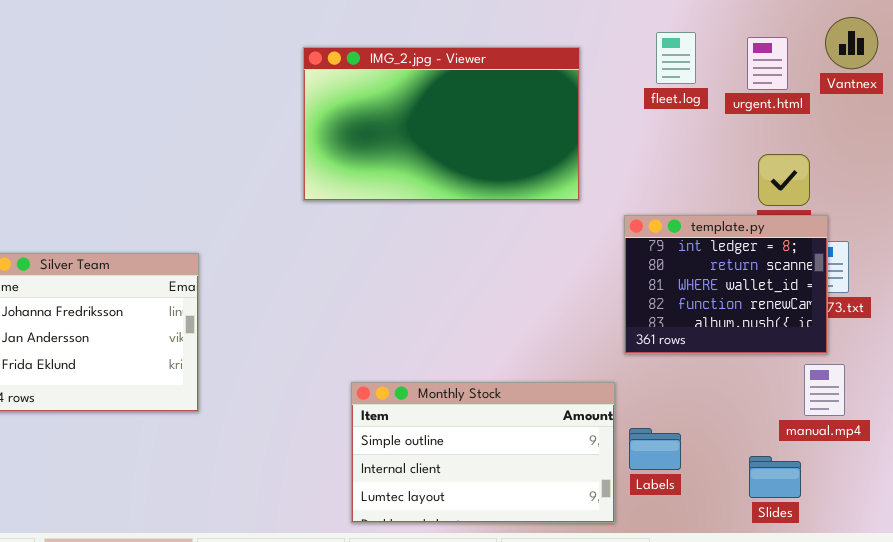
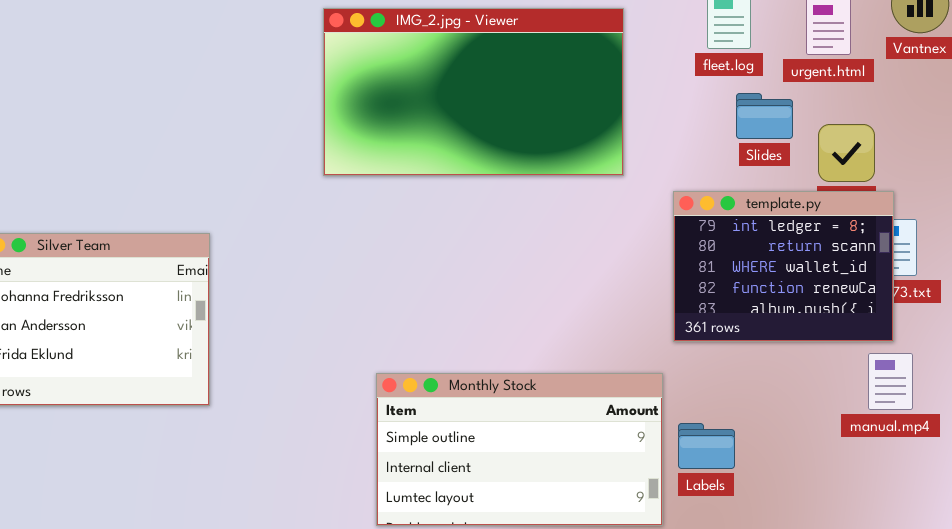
Slides: [749,456,801,498] -> [736,93,793,139], moved

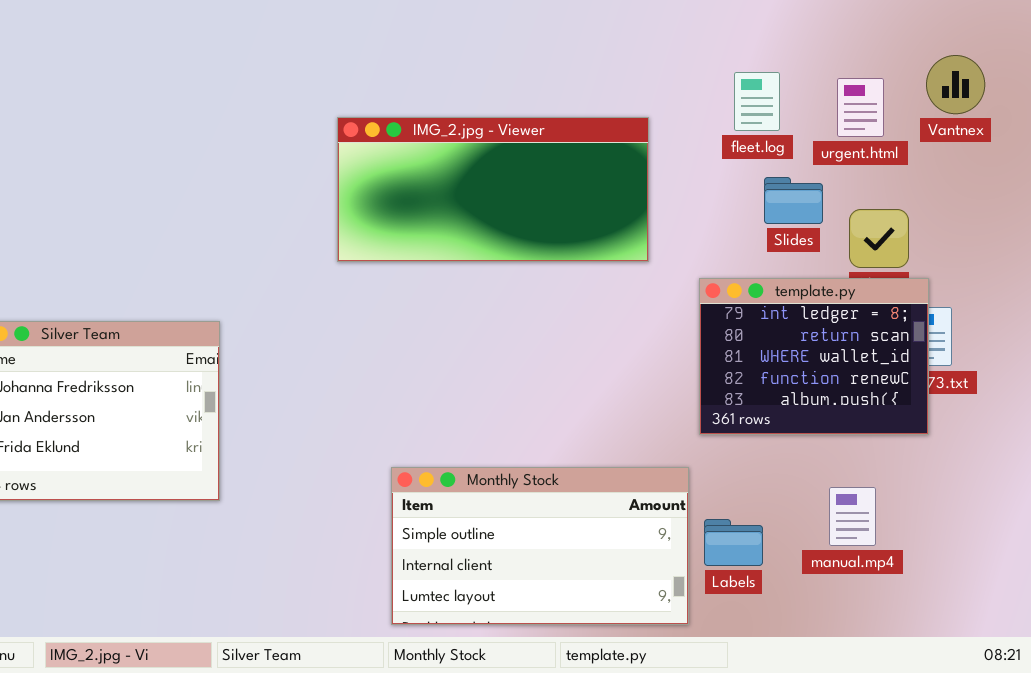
IMG_2.jpg - Viewer: [323,8,624,176] -> [337,117,649,262], resized
manual.mp4: [868,353,913,410] -> [829,487,876,546], moved

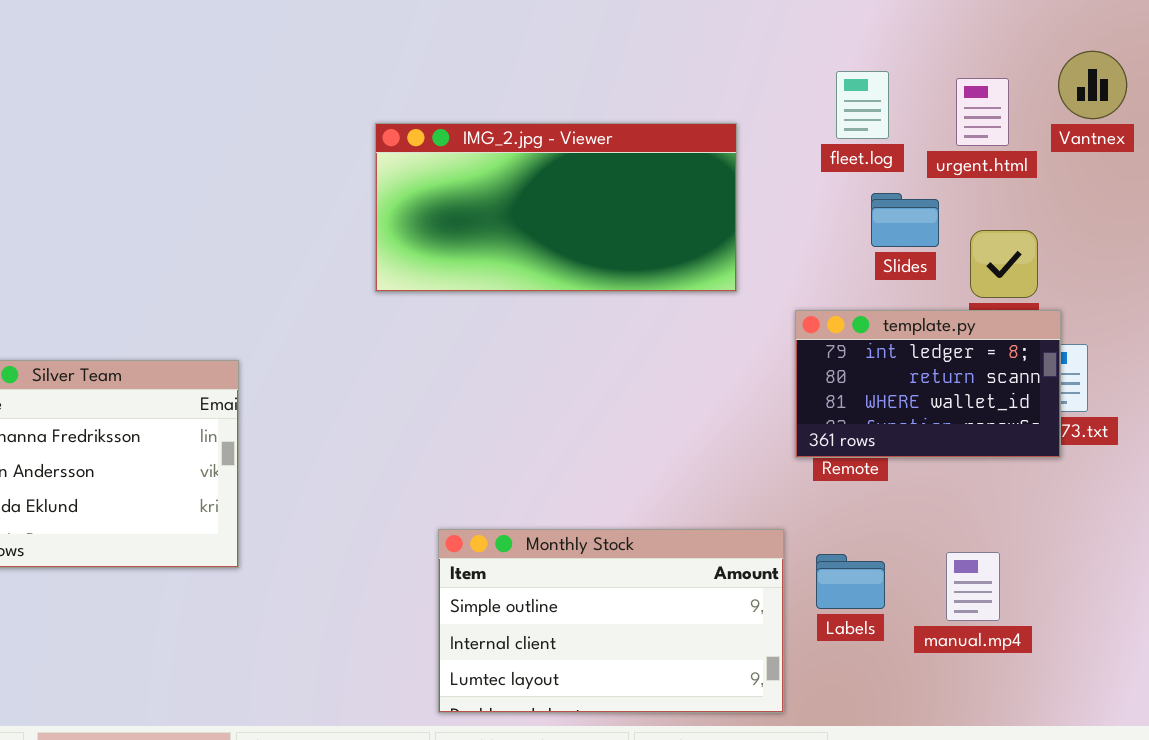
template.py: [699,278,929,435] -> [795,310,1061,458], resized
Labels: [704,519,763,566] -> [816,554,885,609], moved

